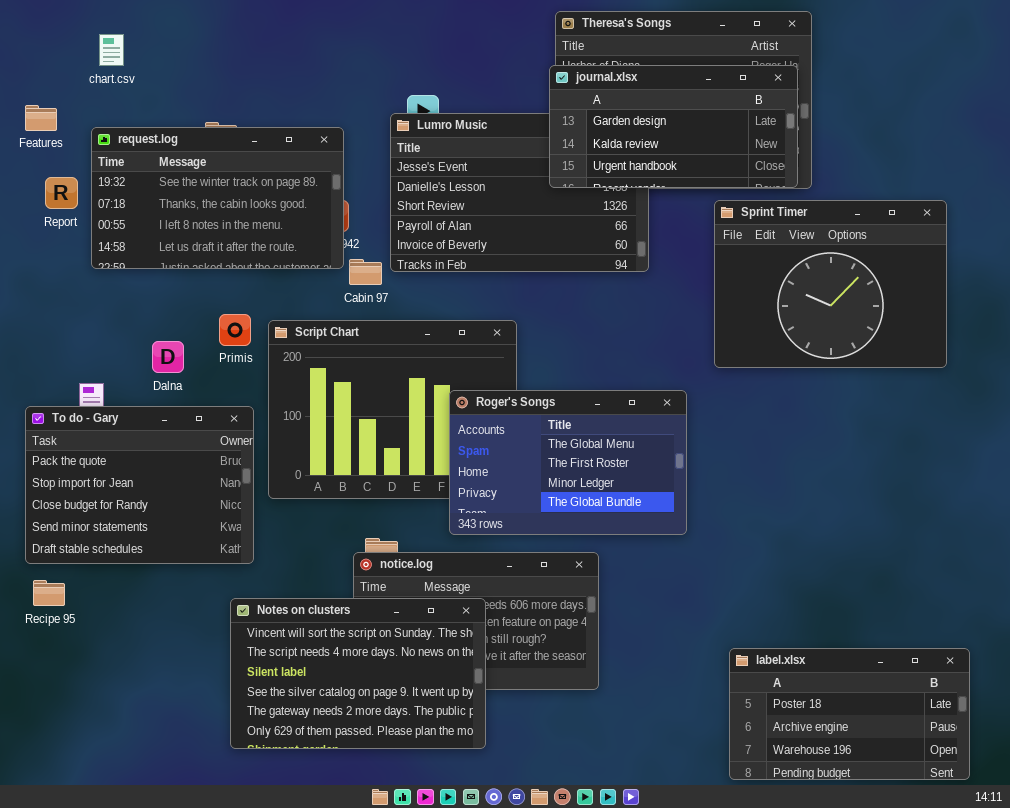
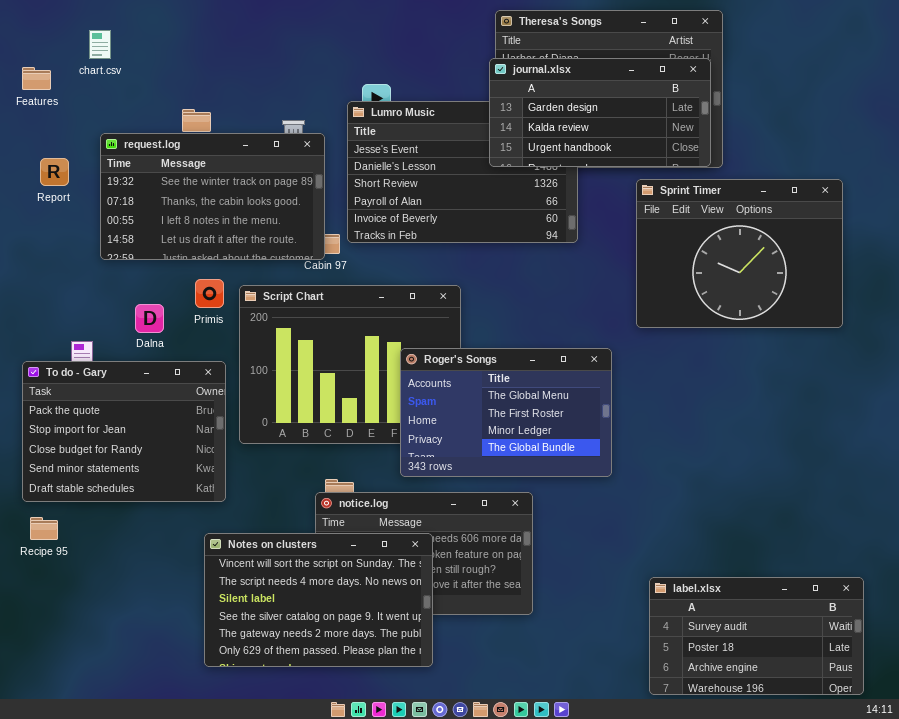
Features: [25,105,57,131] -> [22,67,51,90], moved
request.log: [91,127,344,269] -> [100,133,325,260], moved
label.xlsx: [729,648,970,780] -> [649,577,864,695], scrolled up 1 row

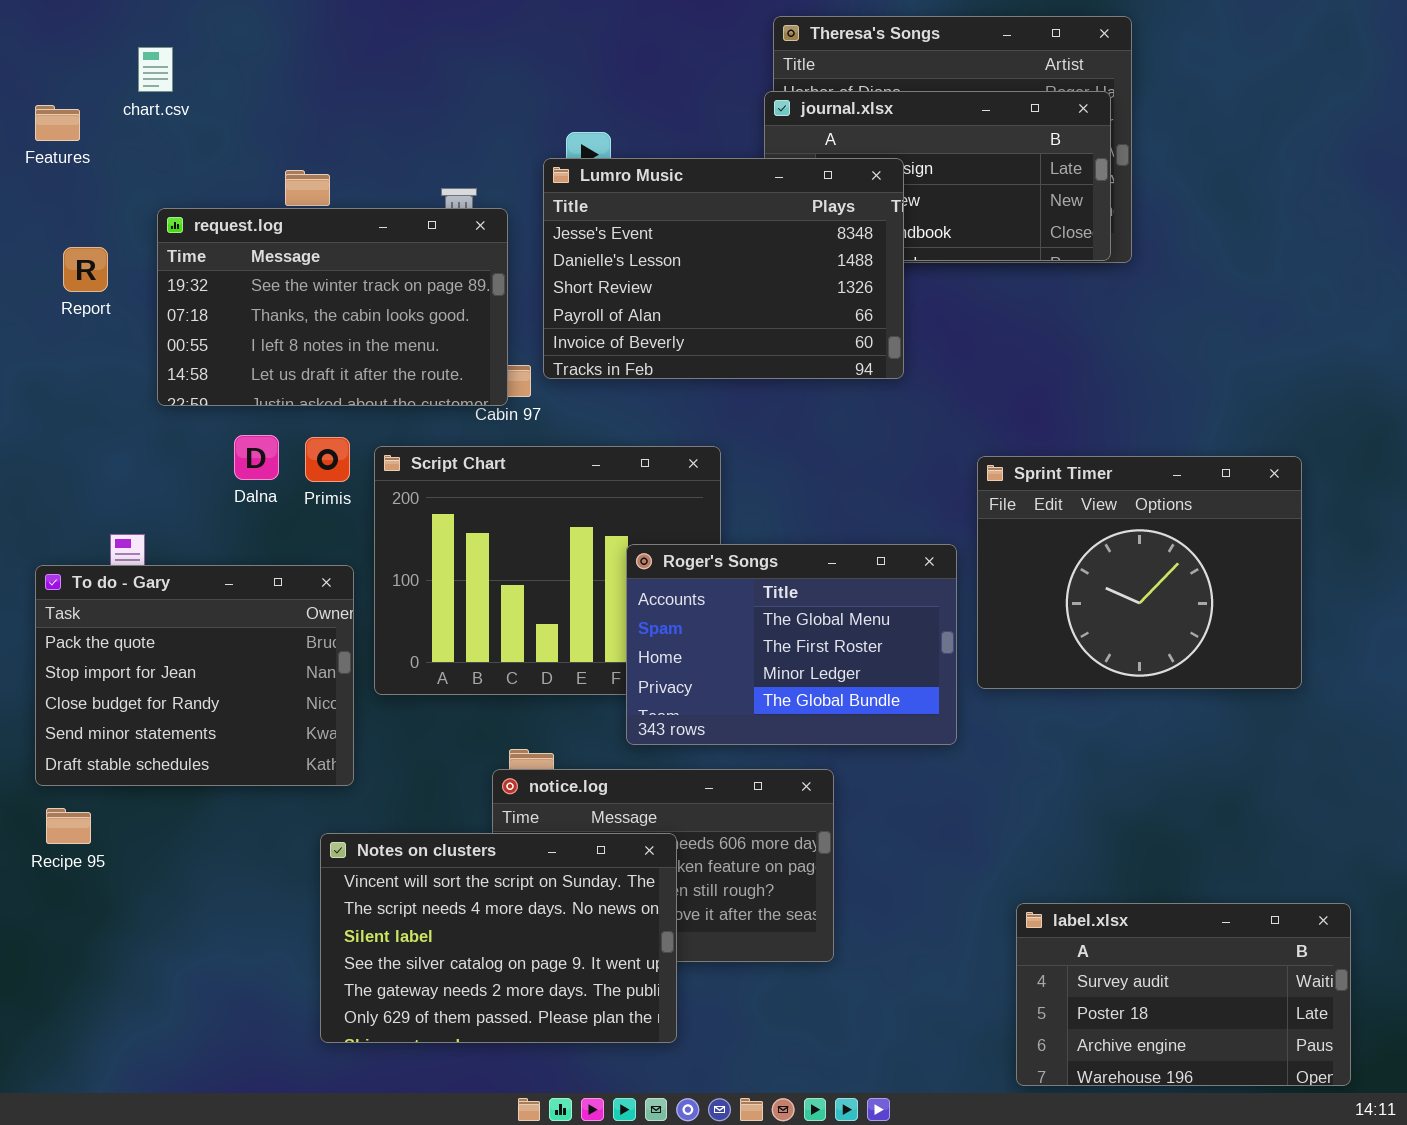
Lumro Music: [347,101,578,243] -> [543,158,904,379], raised
Sprint Timer: [636,179,843,328] -> [977,456,1302,689], moved
Dalna: [135,304,164,333] -> [234,435,279,480], moved

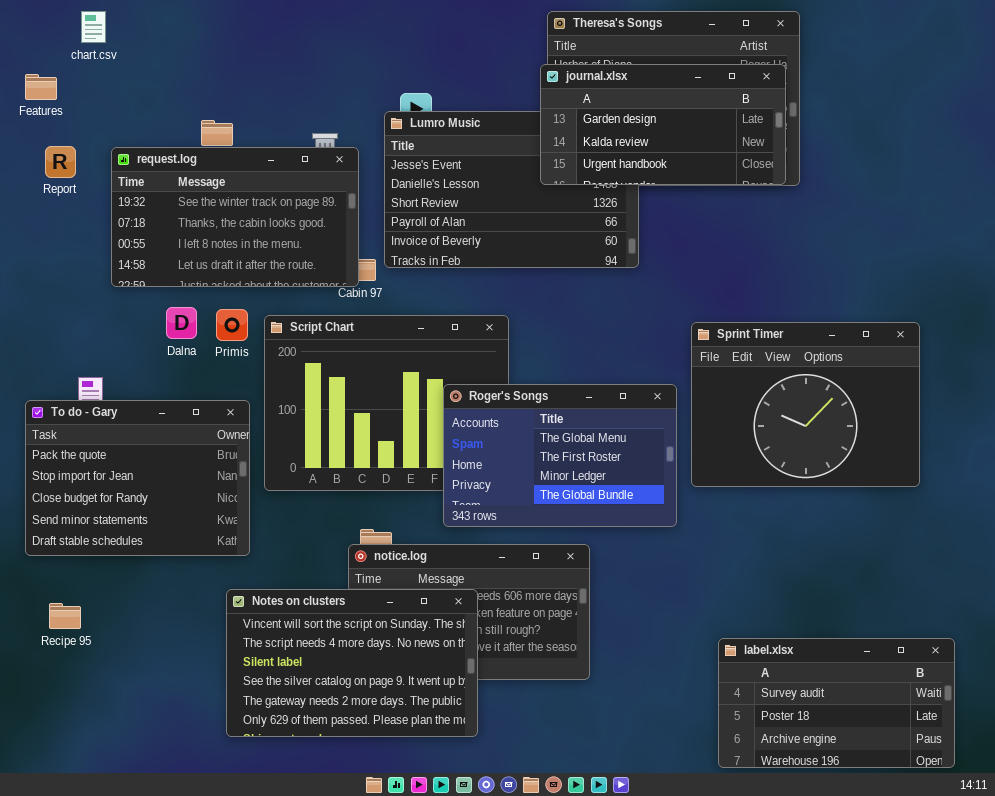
chart.csv: [138,47,173,92] -> [81,11,106,43], moved
journal.xlsx: [764,91,1111,261] -> [540,64,786,185], raised
Report: [63,247,108,292] -> [45,146,76,178], moved
Recipe 95: [46,808,91,844] -> [49,603,81,629], moved

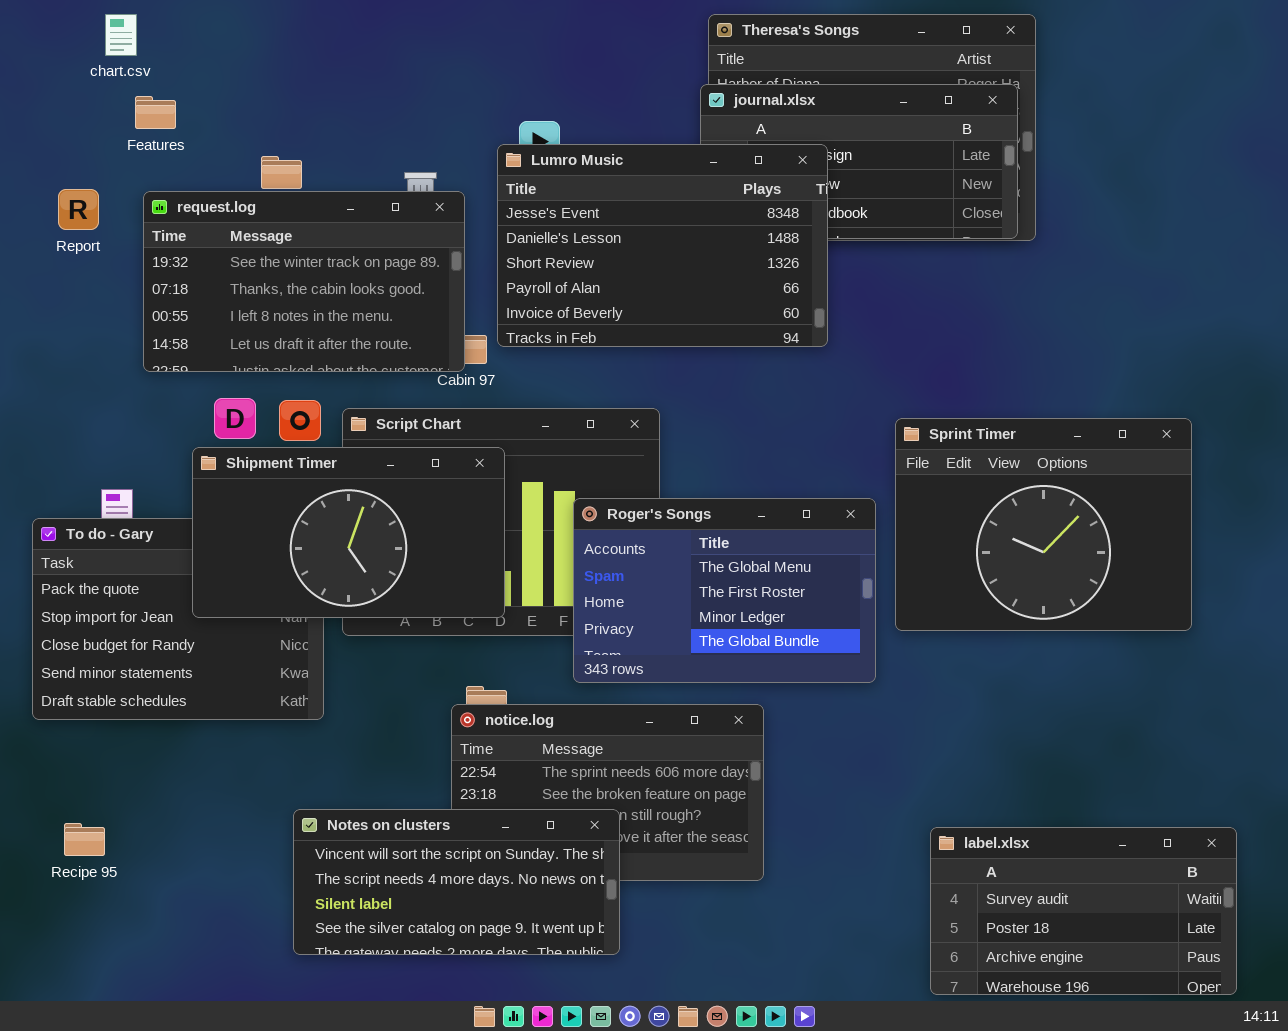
Features: [25,74,57,100] -> [135,96,176,129], moved
Lumro Music: [384,111,639,268] -> [497,144,828,347], raised
Shipment Timer: none -> [192,447,505,618], opened
Notes on clusters: [226,589,478,737] -> [293,809,620,955], resized
Recipe 95: [49,603,81,629] -> [64,823,105,856], moved

